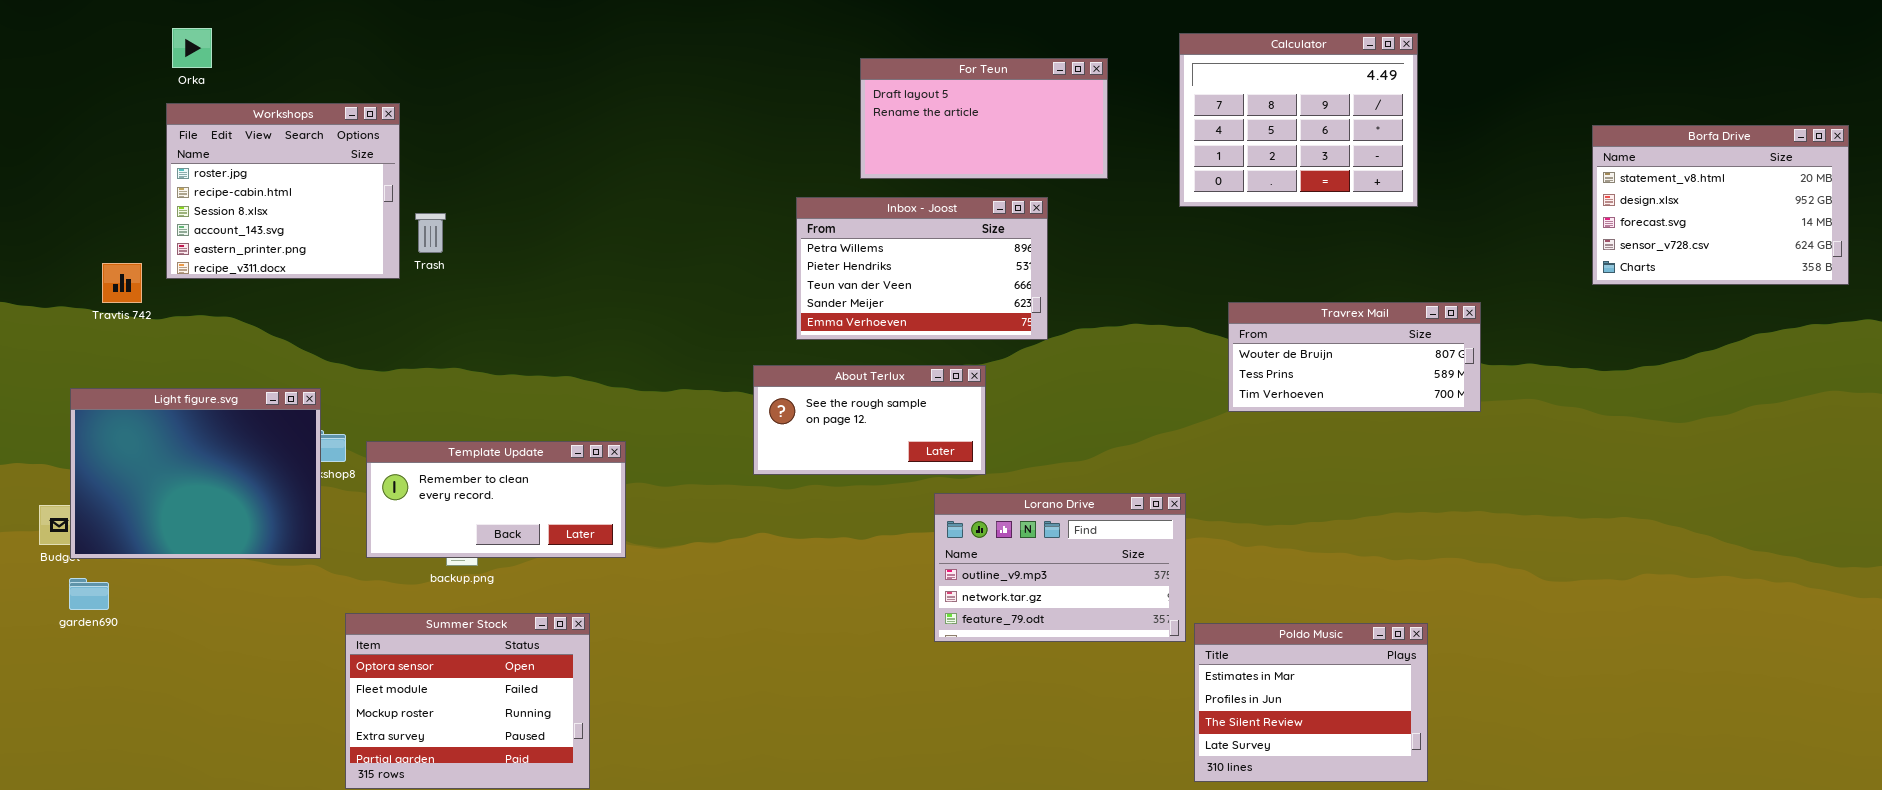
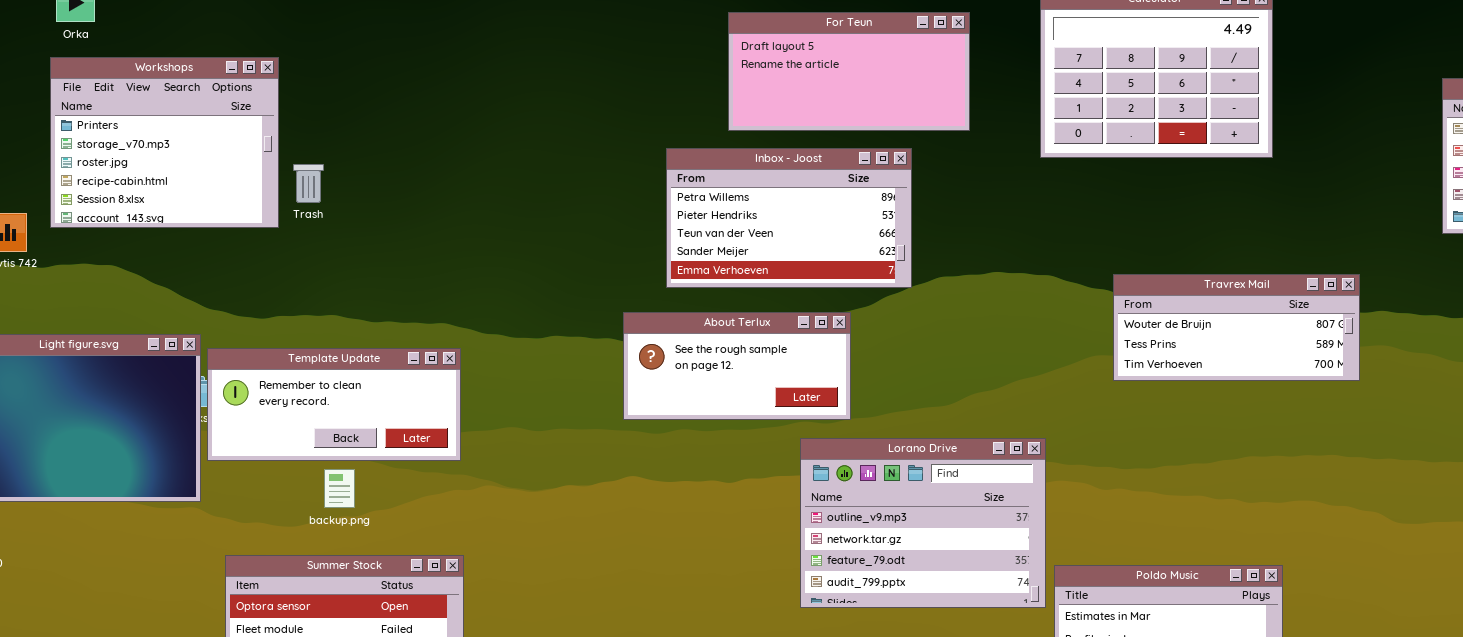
Workshops: [166,103,400,279] -> [50,57,279,228], scrolled up 2 rows
Travrex Mail: [1228,302,1481,412] -> [1113,274,1360,381], moved
Template Update: [366,441,626,558] -> [207,348,461,461], moved
Lorano Drive: [934,493,1186,642] -> [800,438,1046,608], resized

